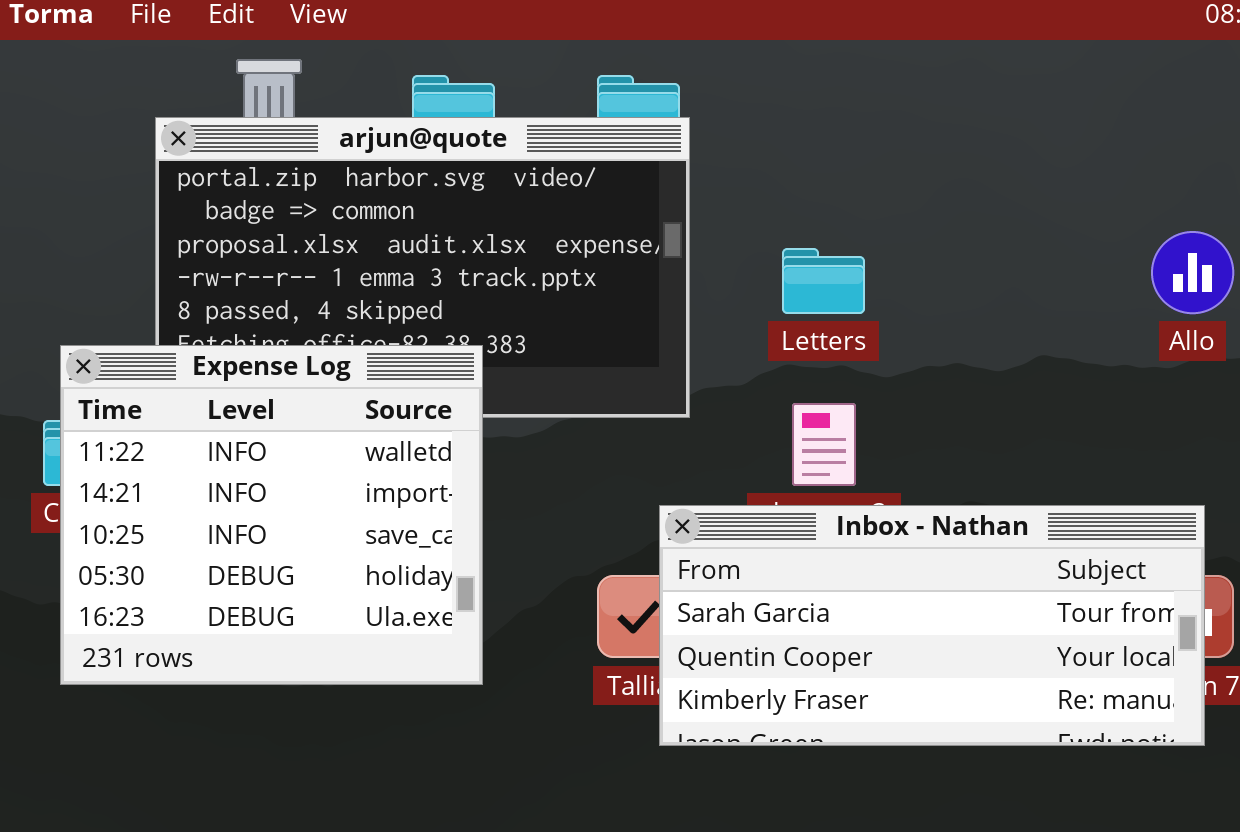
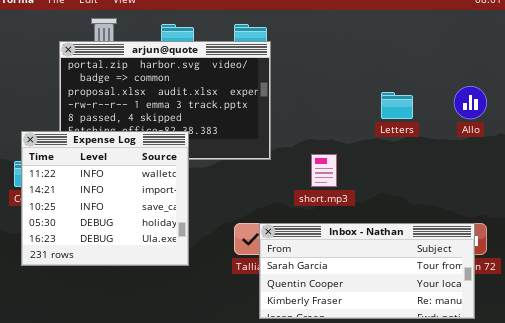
Letters: [782,248,865,314] -> [381,92,413,119], moved
Inbox - Nathan: [659,505,1205,746] -> [259,223,475,319], moved

